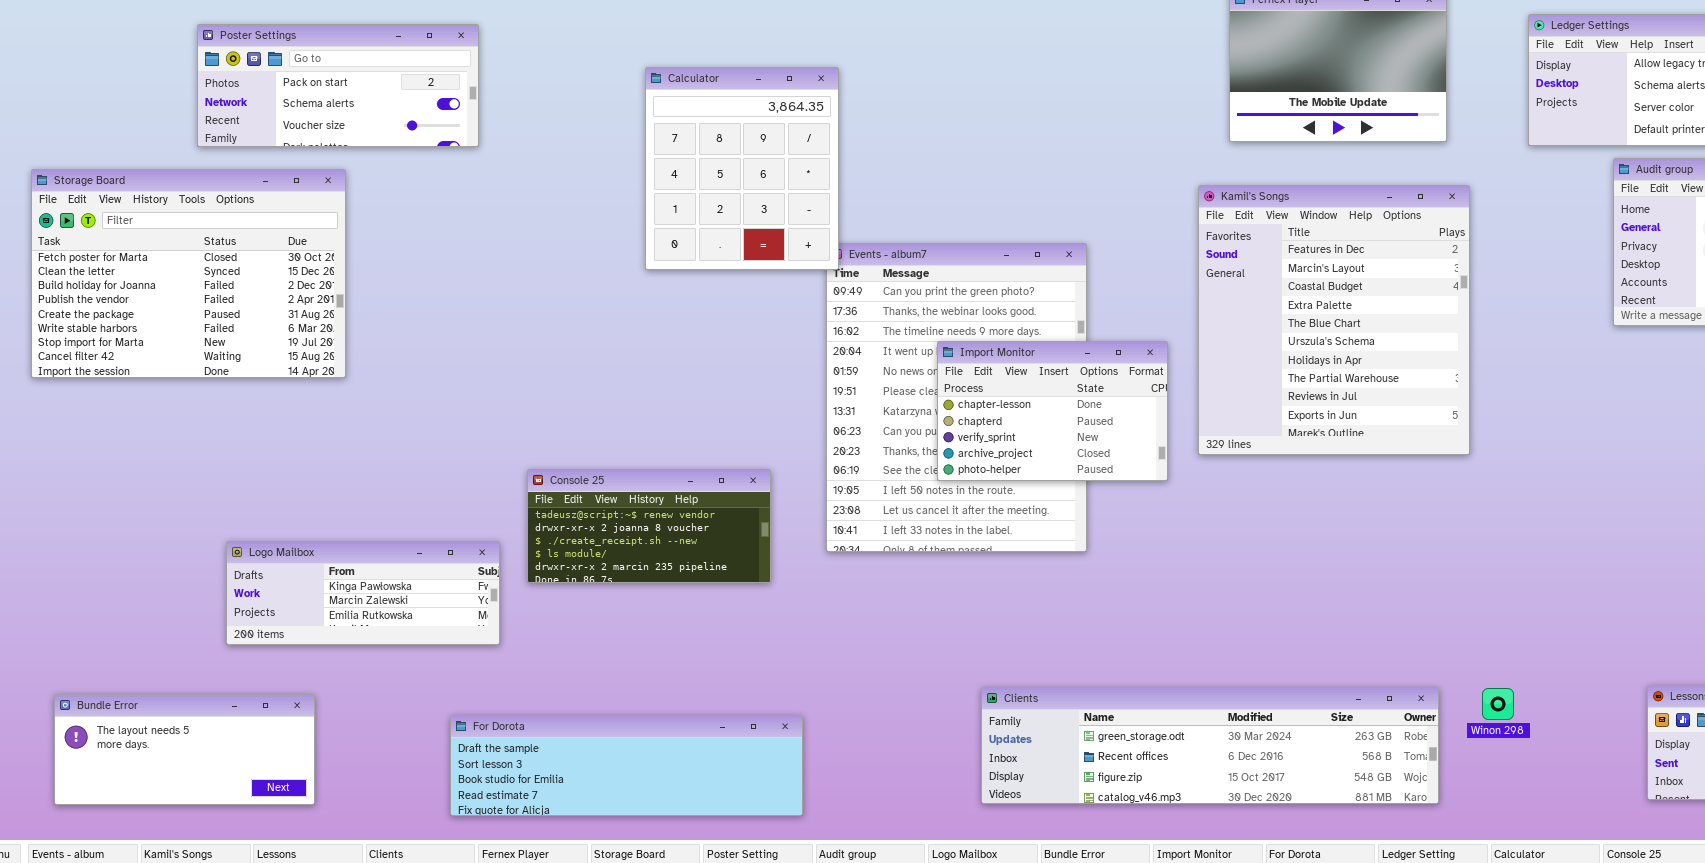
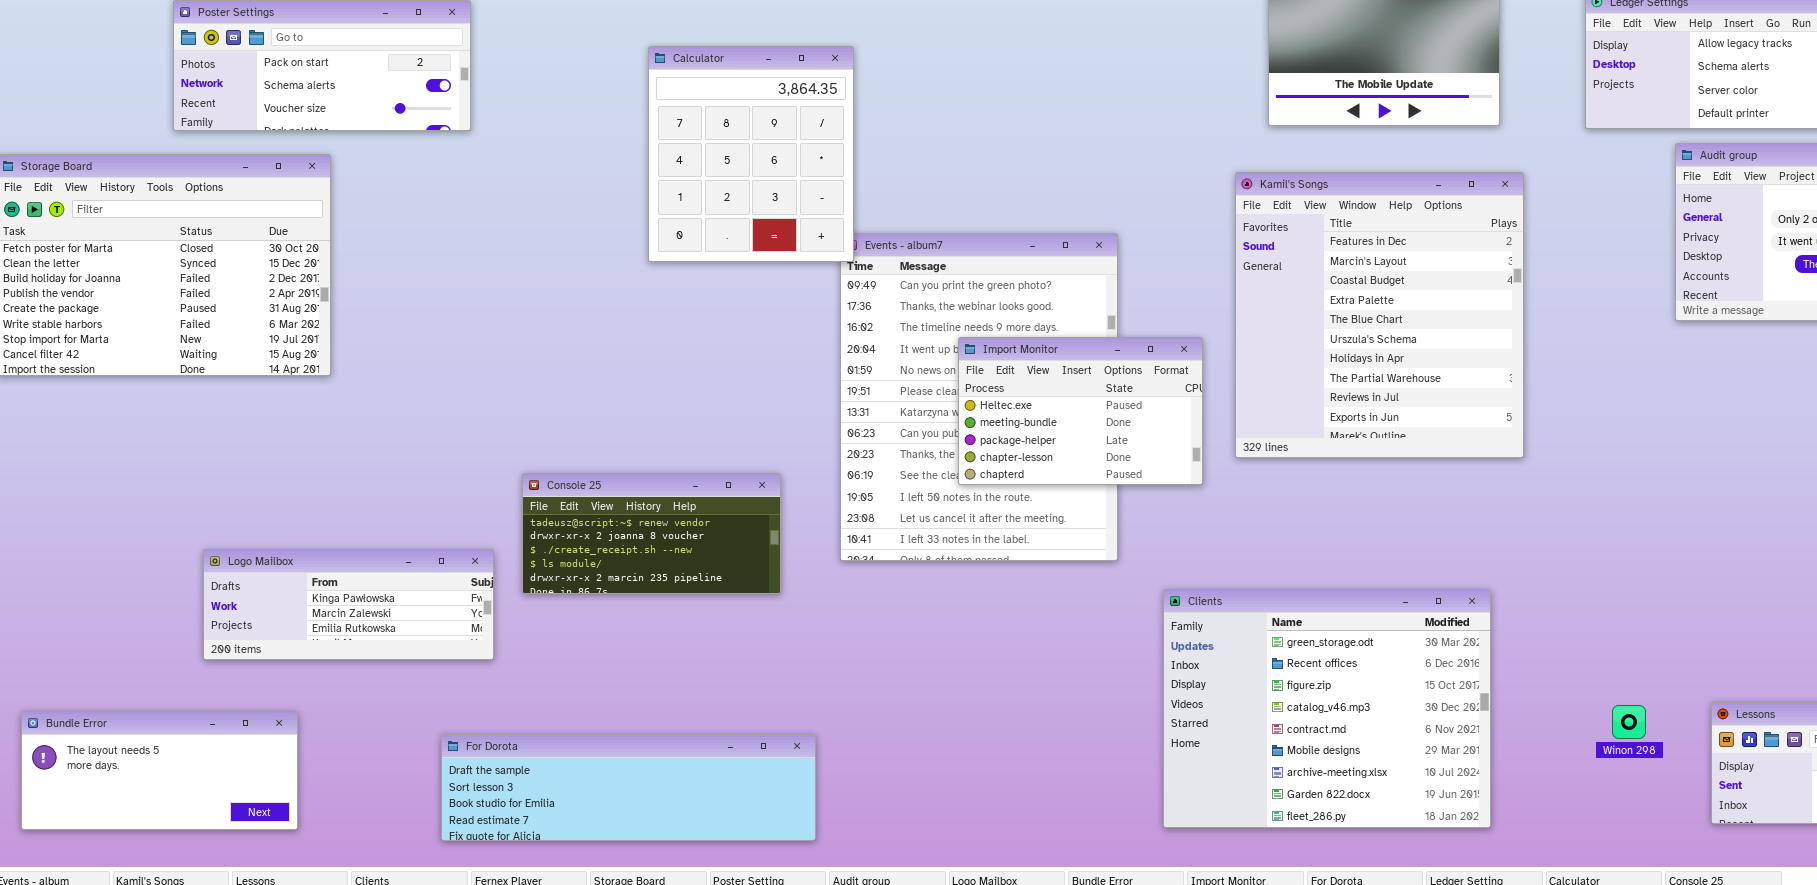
Import Monitor: [937,341,1168,481] -> [958,337,1203,485], scrolled up 3 rows
Clients: [981,687,1439,804] -> [1163,589,1491,828], resized
Winon 298: [1482,688,1514,720] -> [1612,705,1646,739], moved

